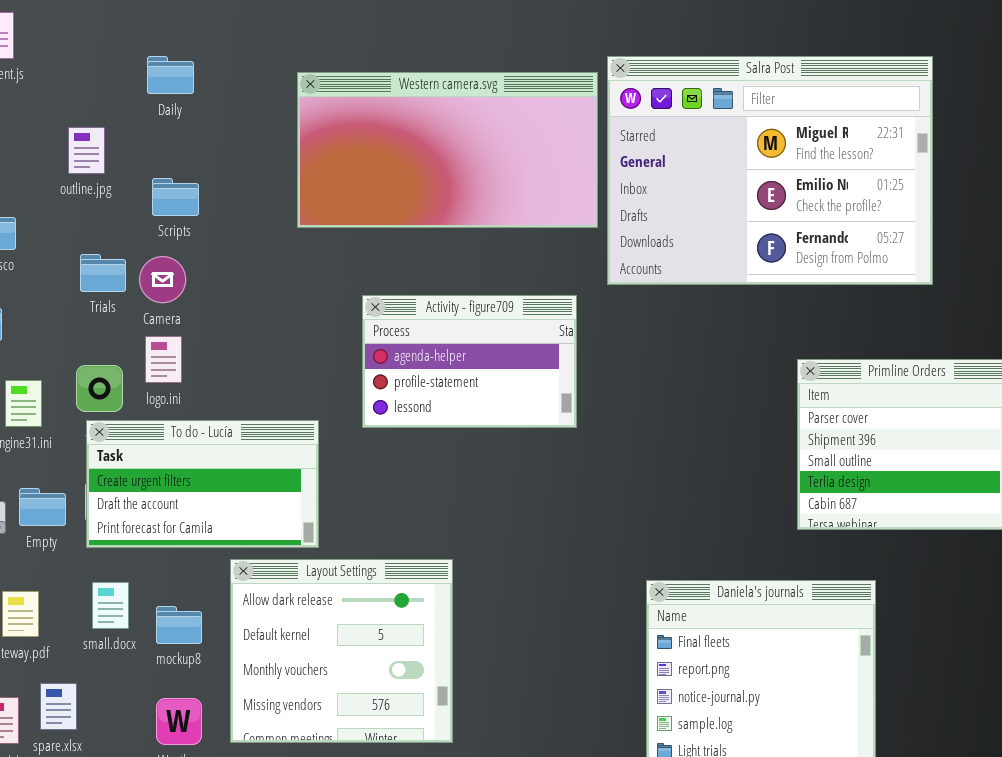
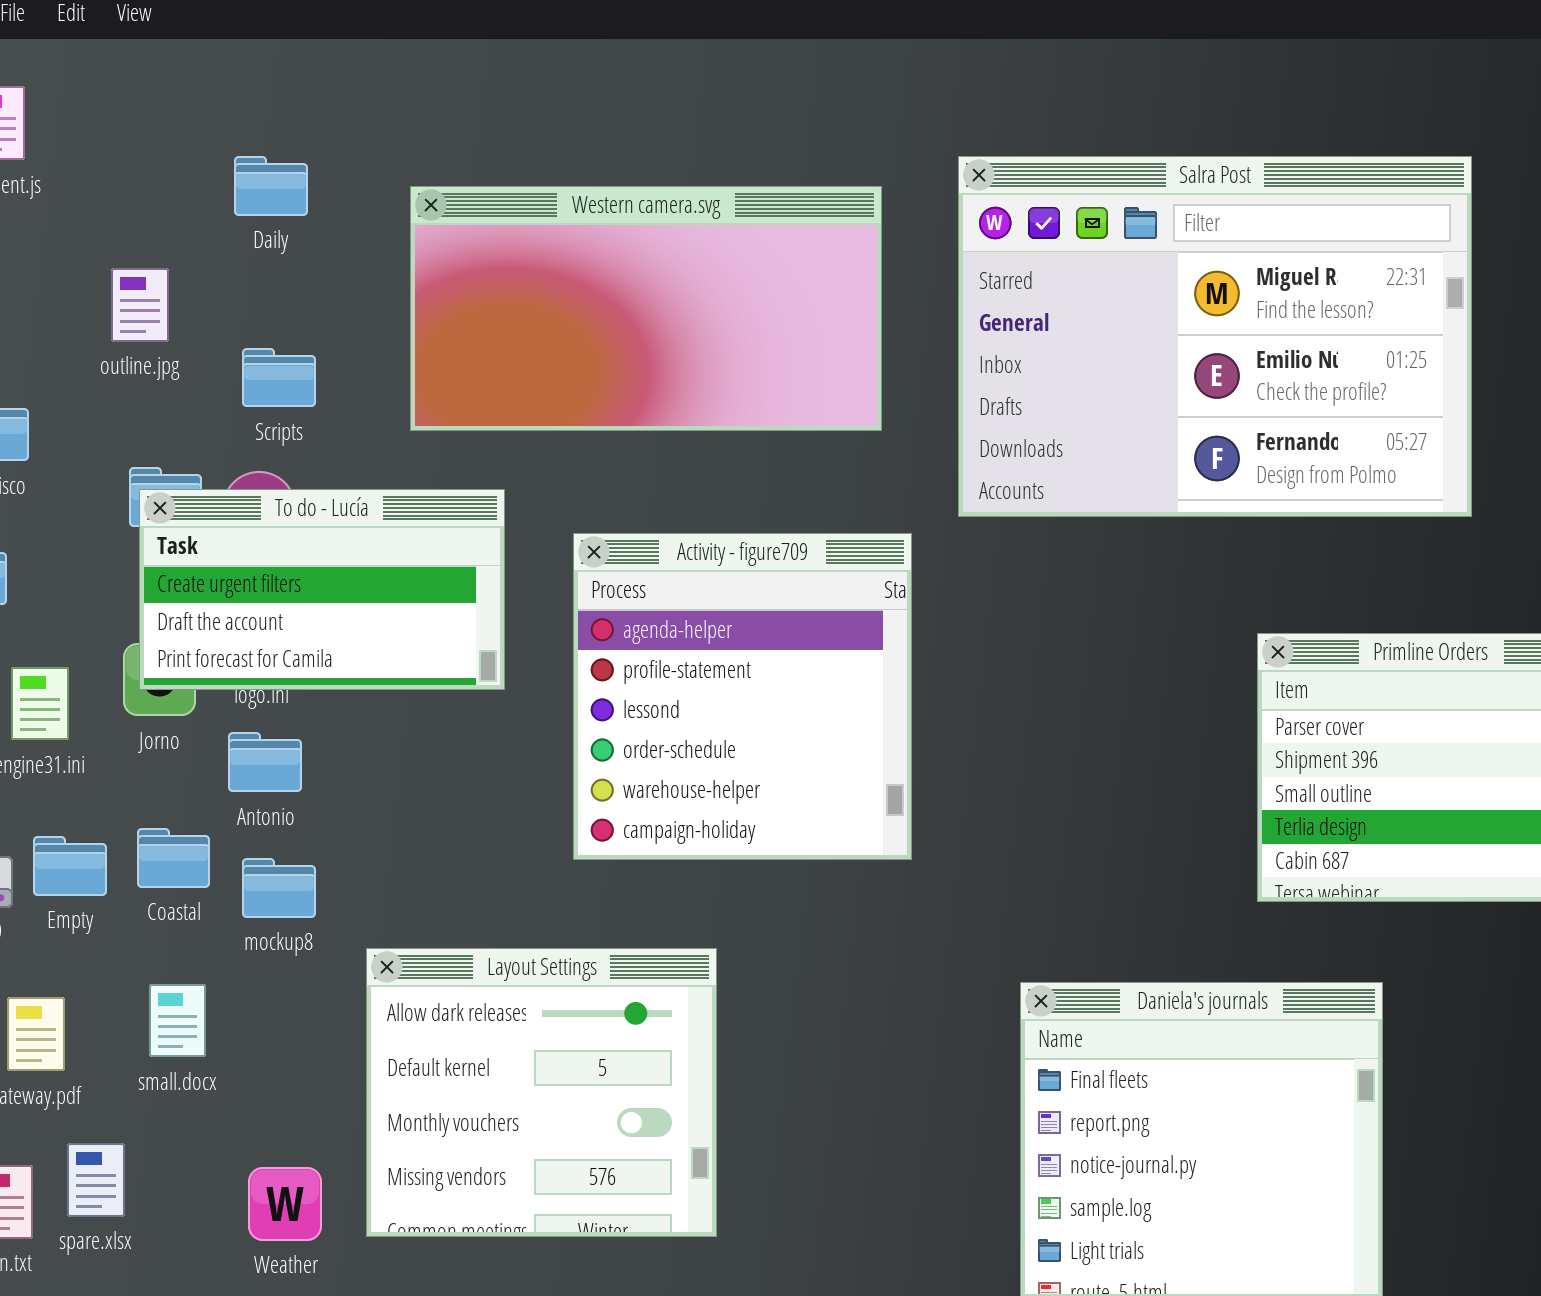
Western camera.svg: [297,72,598,228] -> [410,186,882,431], moved
Activity - figure709: [362,295,577,428] -> [573,533,912,860], resized
To do - Lucía: [86,420,319,548] -> [139,489,505,690], moved
mockup8: [156,606,202,644] -> [242,858,316,918], moved

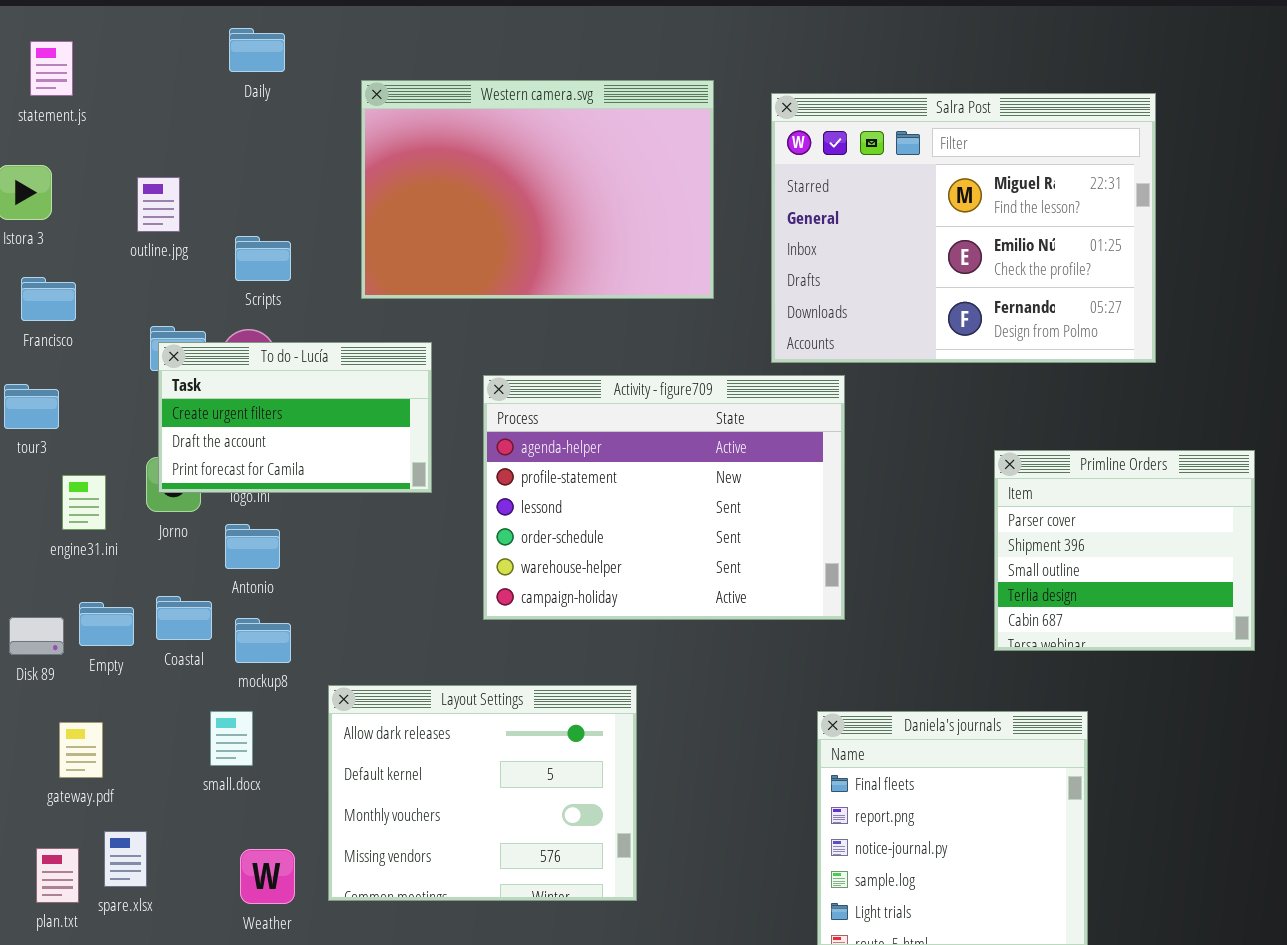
Daily: [234,156,308,216] -> [229,28,285,72], moved
Western camera.svg: [410,186,882,431] -> [361,80,714,299], resized
Activity - figure709: [573,533,912,860] -> [483,375,845,620], resized
Layout Settings: [366,948,717,1237] -> [328,685,637,901], resized
small.docx: [149,984,206,1057] -> [210,711,253,766], moved

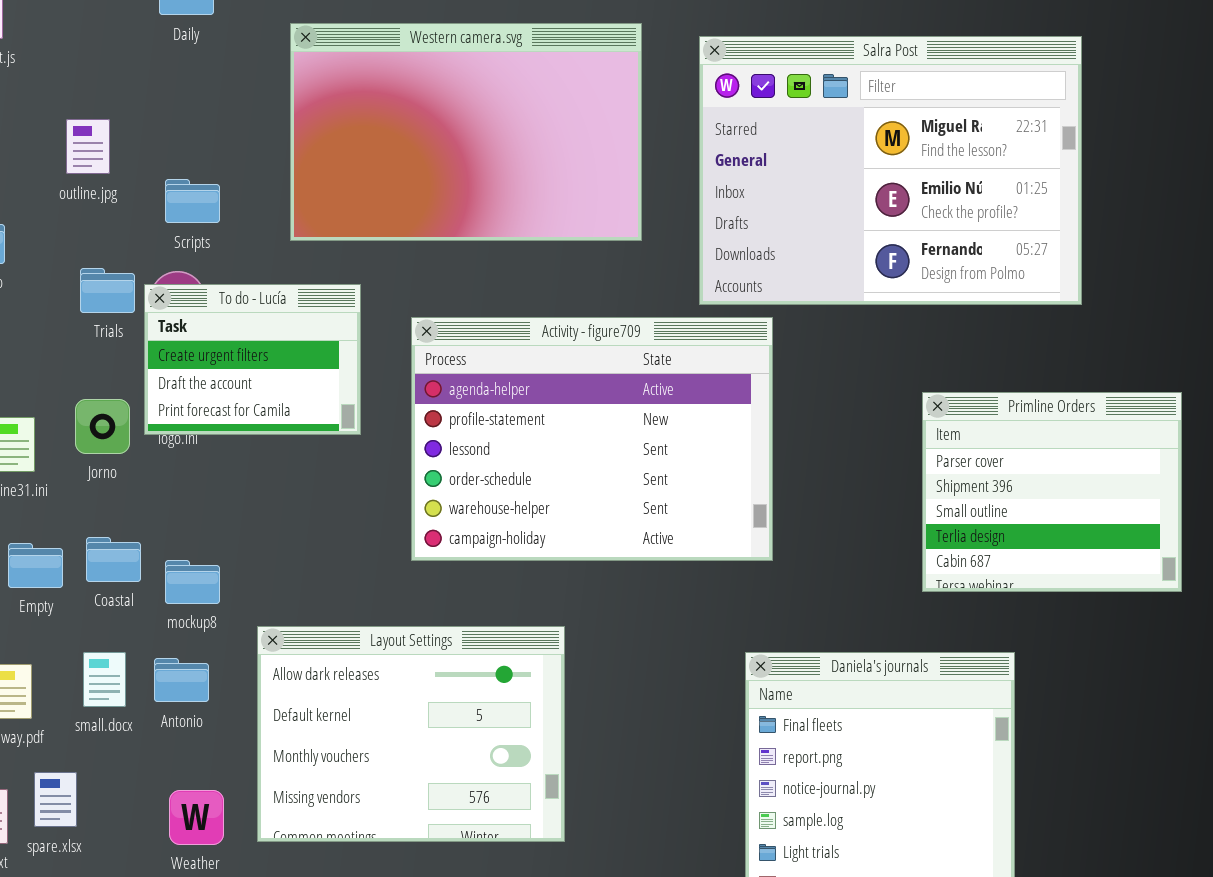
To do - Lucía: [158,342,432,493] -> [144,284,361,435], resized
Antonio: [225,524,280,569] -> [154,658,209,702], moved
small.docx: [210,711,253,766] -> [83,652,126,707], moved

